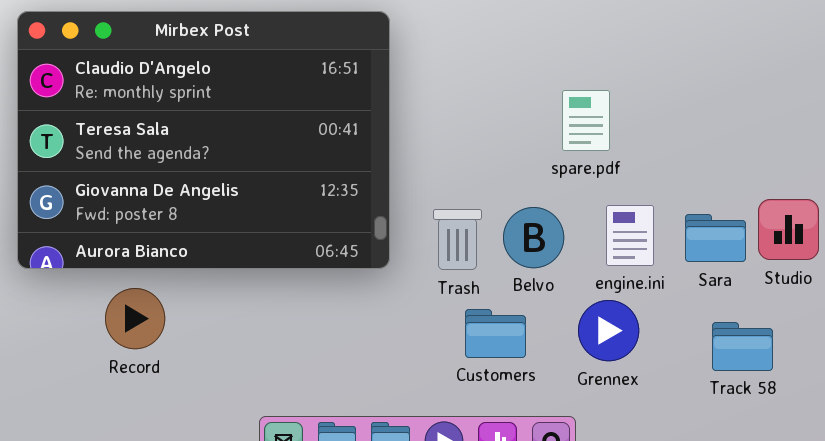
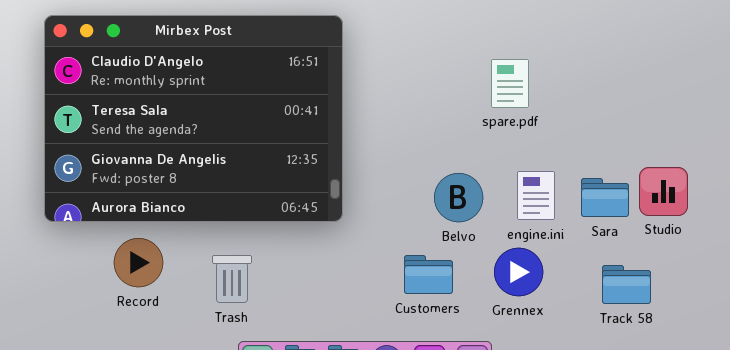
spare.pdf: [562,90,610,151] -> [491,59,529,108], moved
Trash: [433,209,482,270] -> [212,255,252,303], moved

